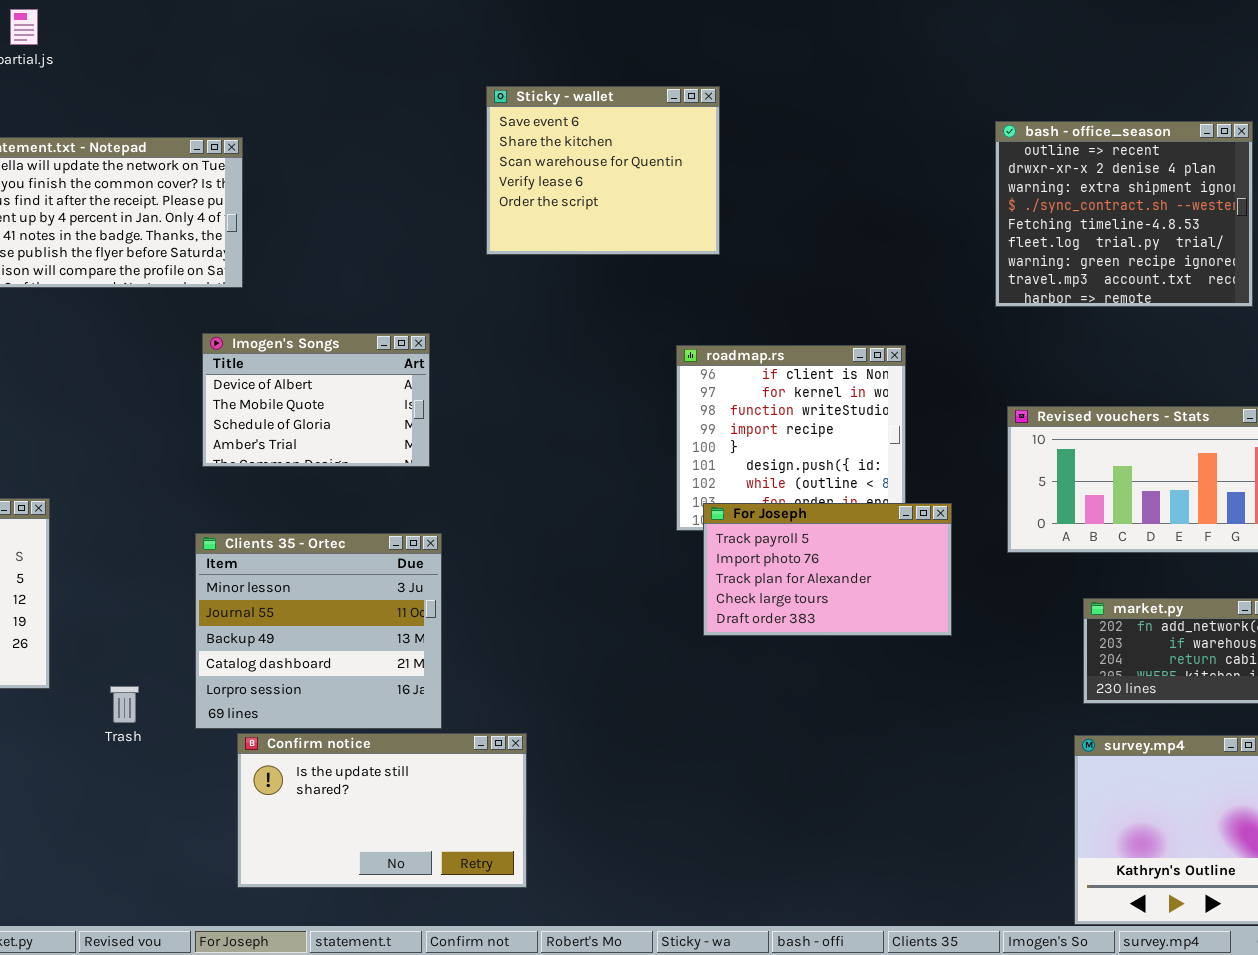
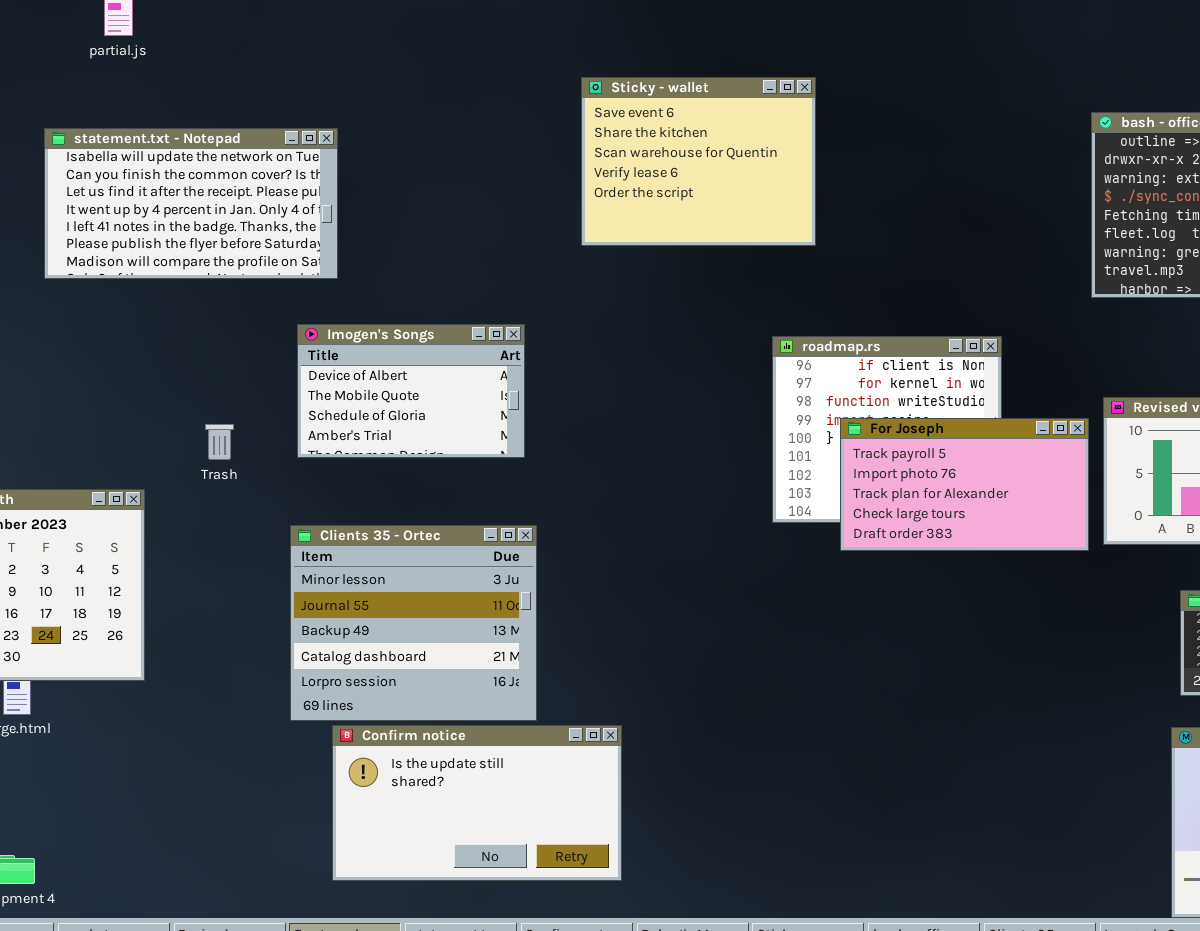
For Joseph: [703,503,952,636] -> [840,418,1089,551], moved
Trash: [110,686,139,723] -> [205,424,234,460], moved

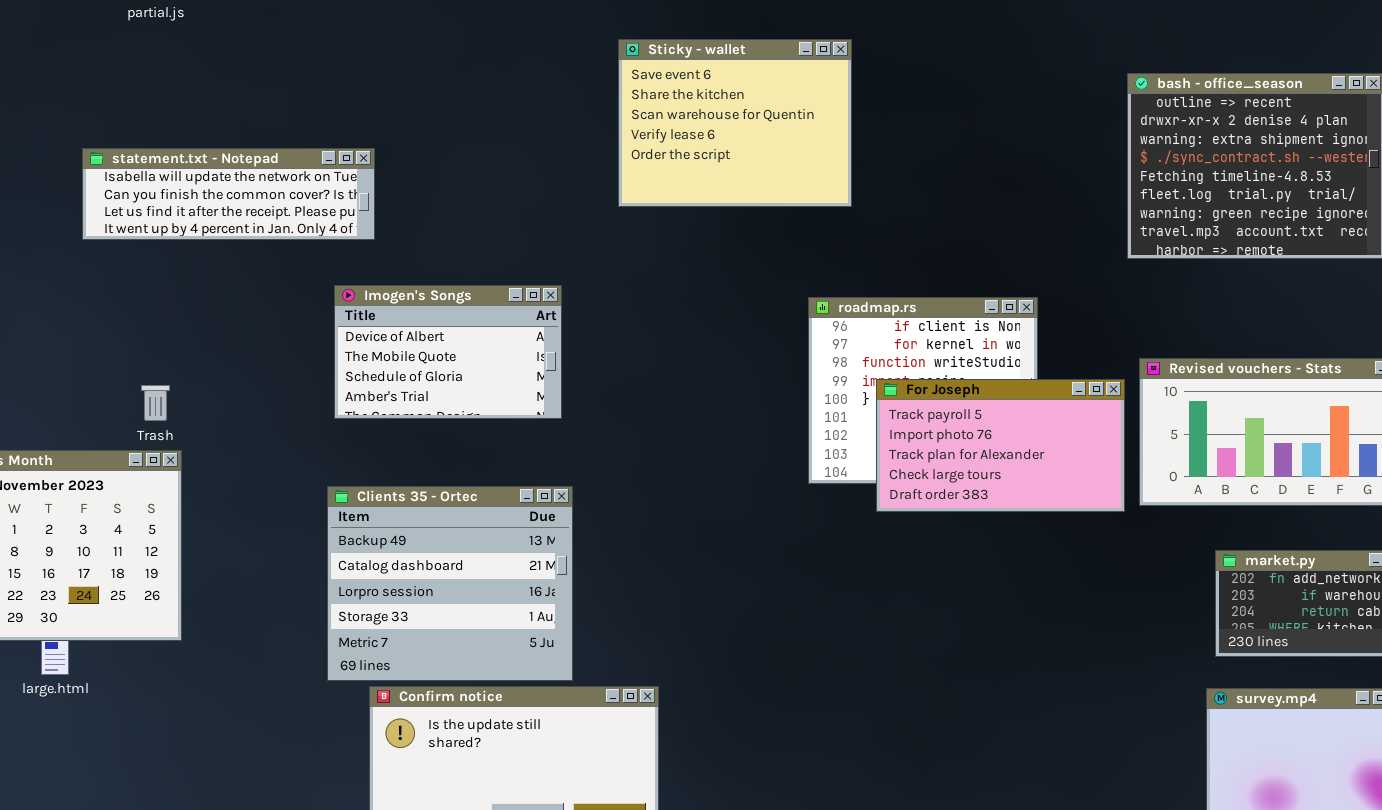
statement.txt - Notepad: [44,128,338,279] -> [82,148,375,240], resized
Trash: [205,424,234,460] -> [141,385,170,421], moved
Clients 35 - Ortec: [290,525,537,721] -> [327,486,573,681], scrolled down 2 rows

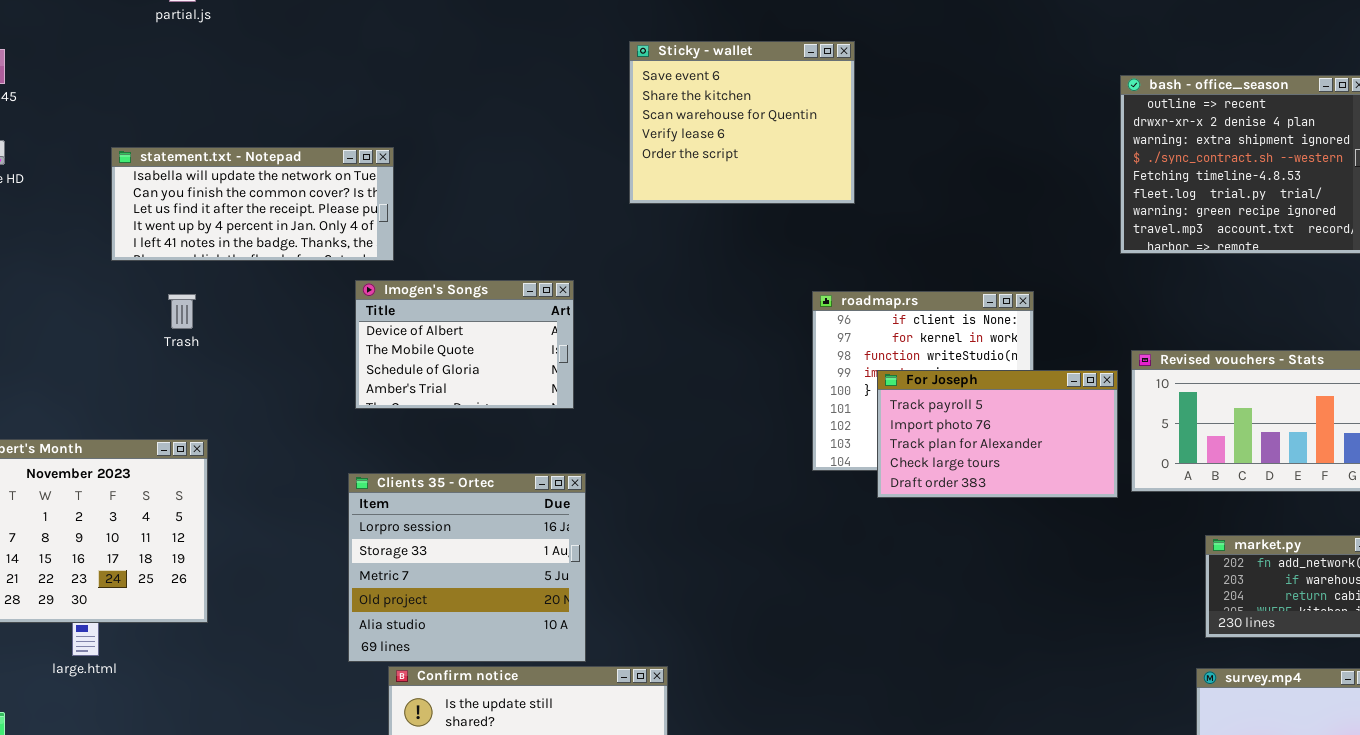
statement.txt - Notepad: [82,148,375,240] -> [111,147,394,261], resized
Trash: [141,385,170,421] -> [168,294,196,329], moved
Clients 35 - Ortec: [327,486,573,681] -> [348,473,586,662], scrolled down 2 rows

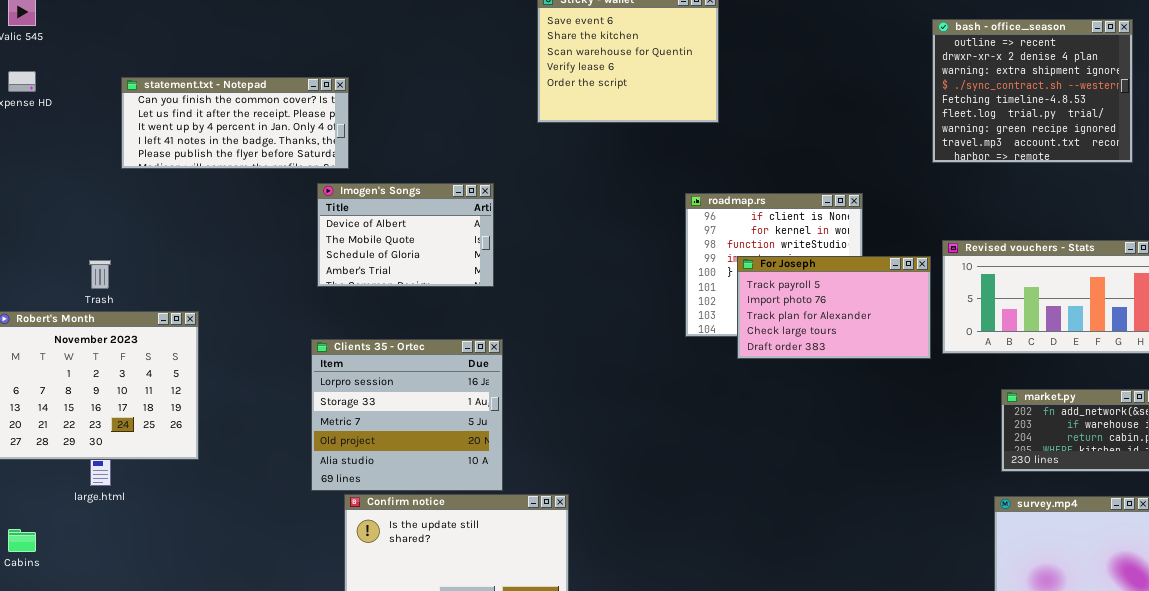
statement.txt - Notepad: [111,147,394,261] -> [121,77,349,169], scrolled down 1 row
Trash: [168,294,196,329] -> [89,260,111,289], moved

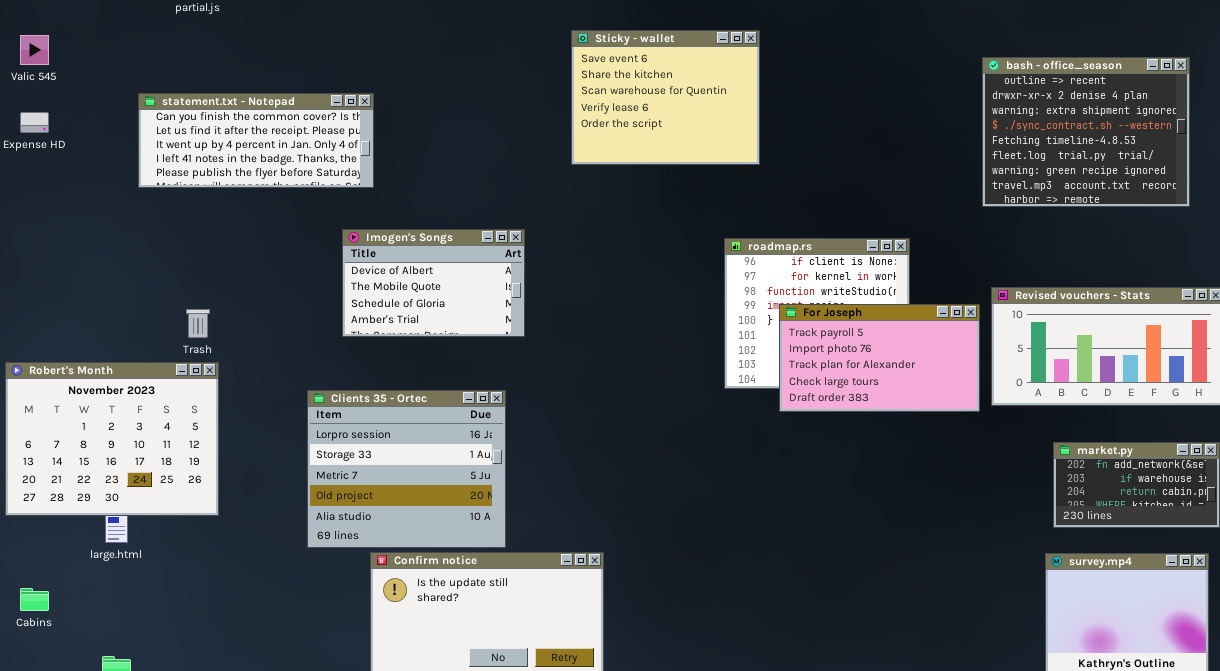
statement.txt - Notepad: [121,77,349,169] -> [138,93,374,188], moved
Trash: [89,260,111,289] -> [186,309,210,338], moved
Clients 35 - Ortec: [311,339,503,491] -> [307,390,506,548], moved

